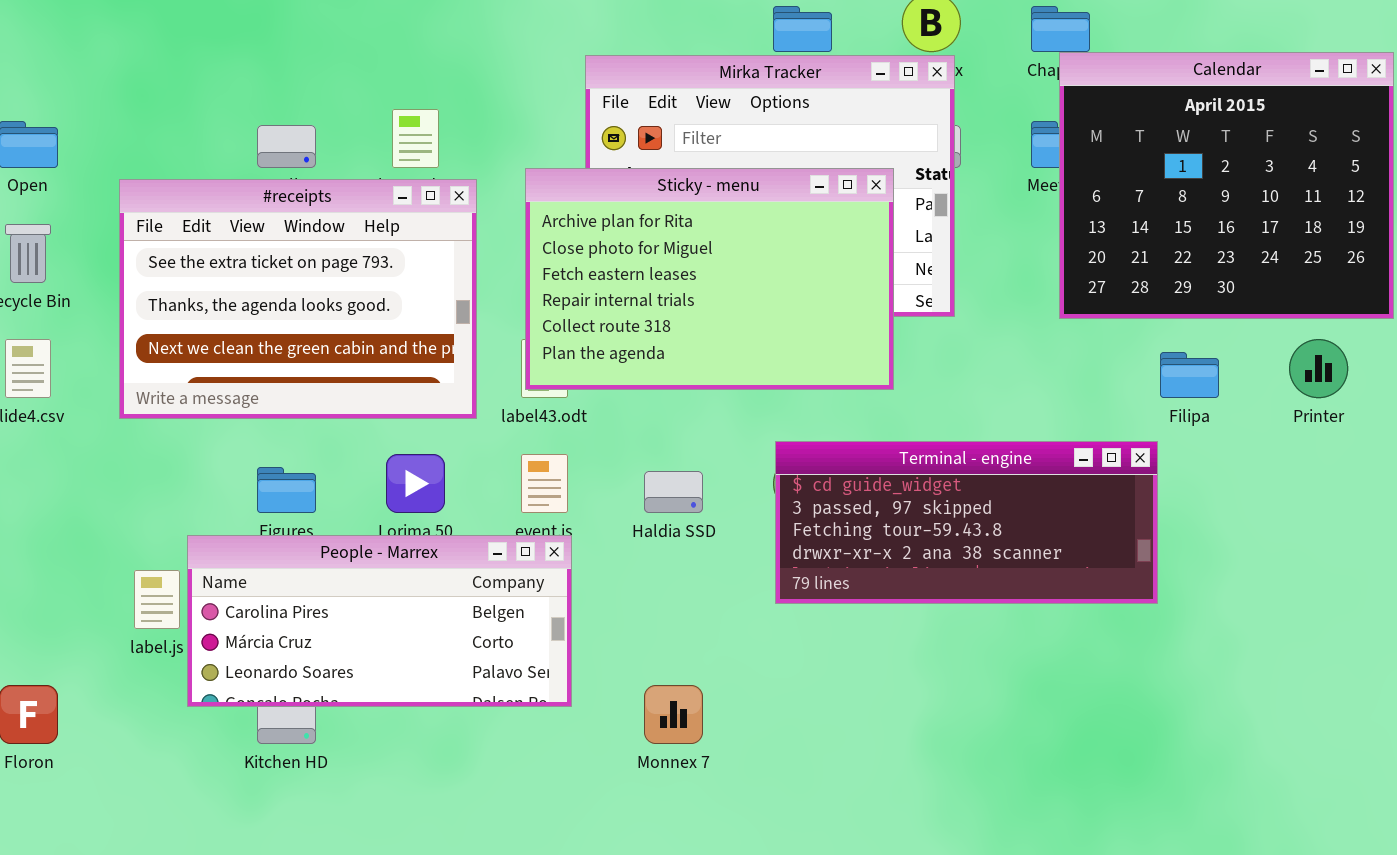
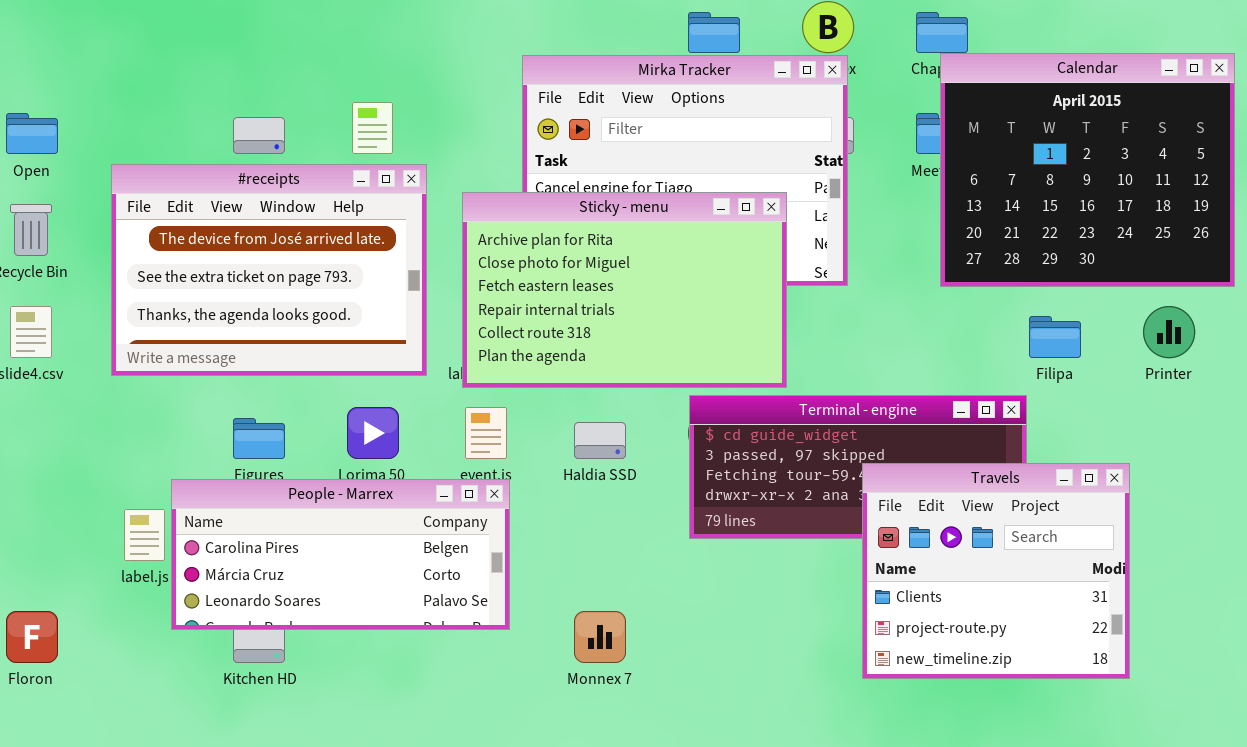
Sticky - menu: [525,168,894,390] -> [462,192,787,388], moved
#receipts: [119,179,477,419] -> [111,164,427,376], scrolled up 1 row
Travels: none -> [862,463,1130,679], opened

